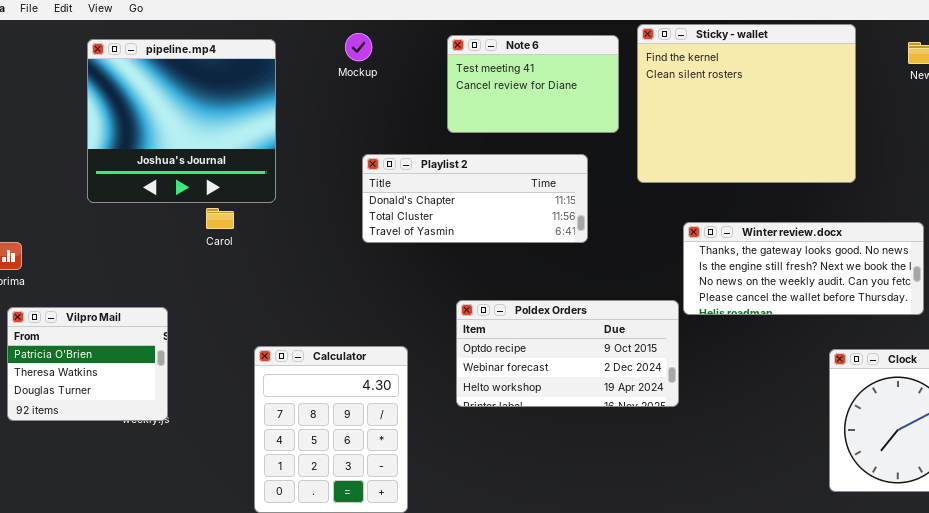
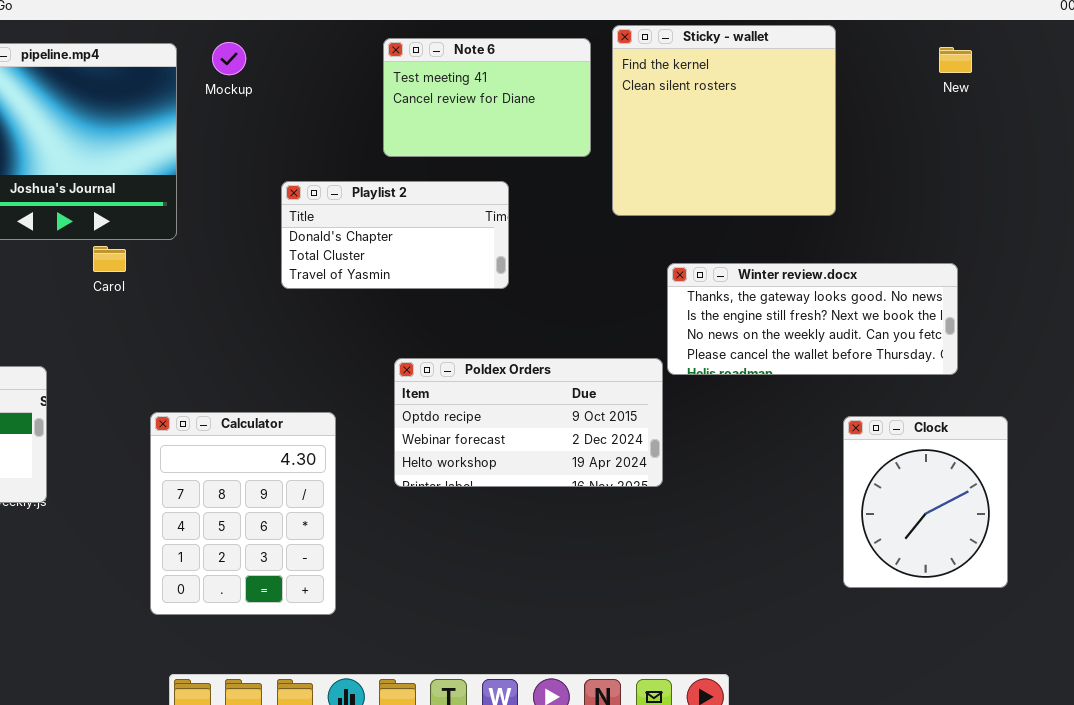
Sticky - wallet: [637,24,856,183] -> [612,25,836,216], resized
Mockup: [345,33,372,61] -> [212,42,246,75], moved
Playlist 2: [362,154,588,243] -> [281,181,509,289], resized

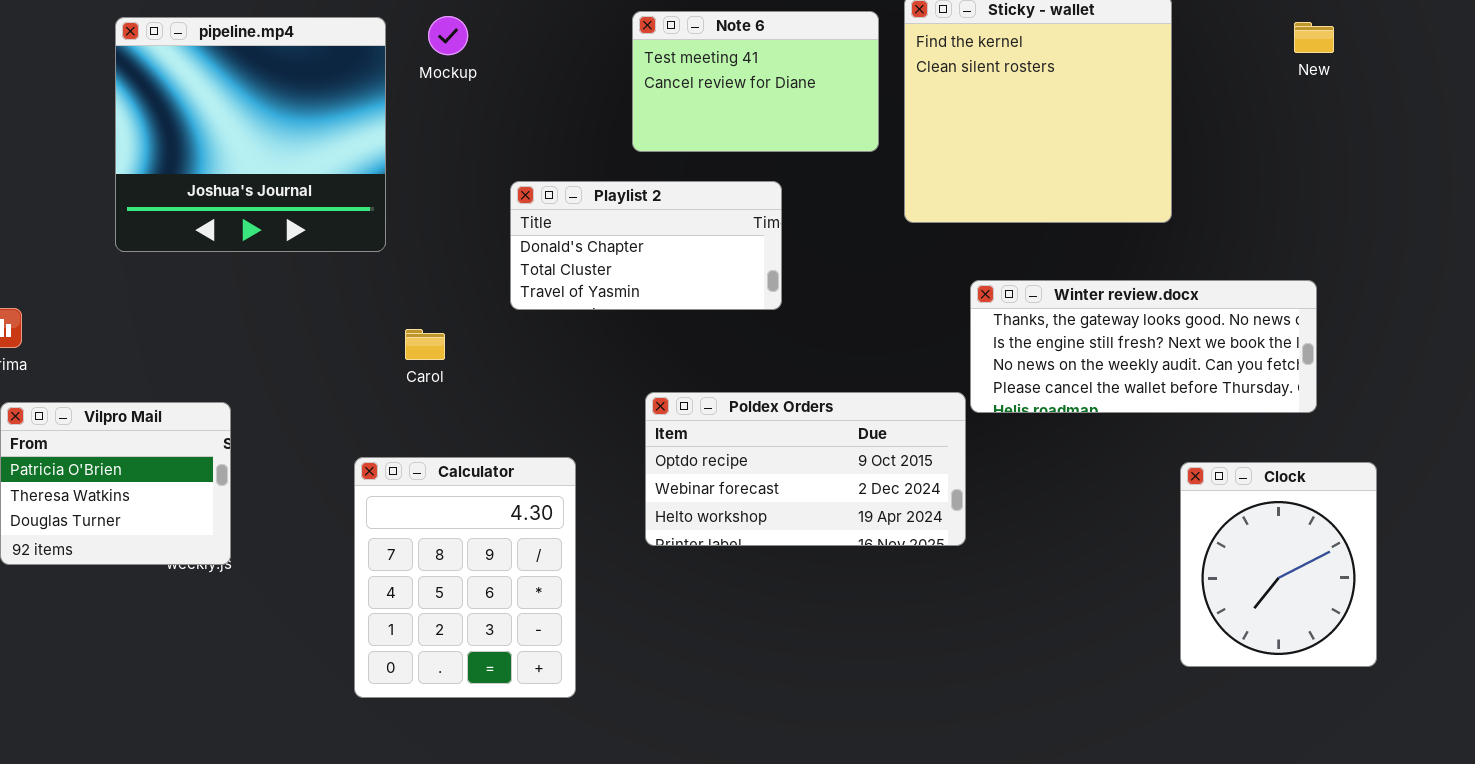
Carol: [93,246,126,272] -> [405,329,445,360], moved

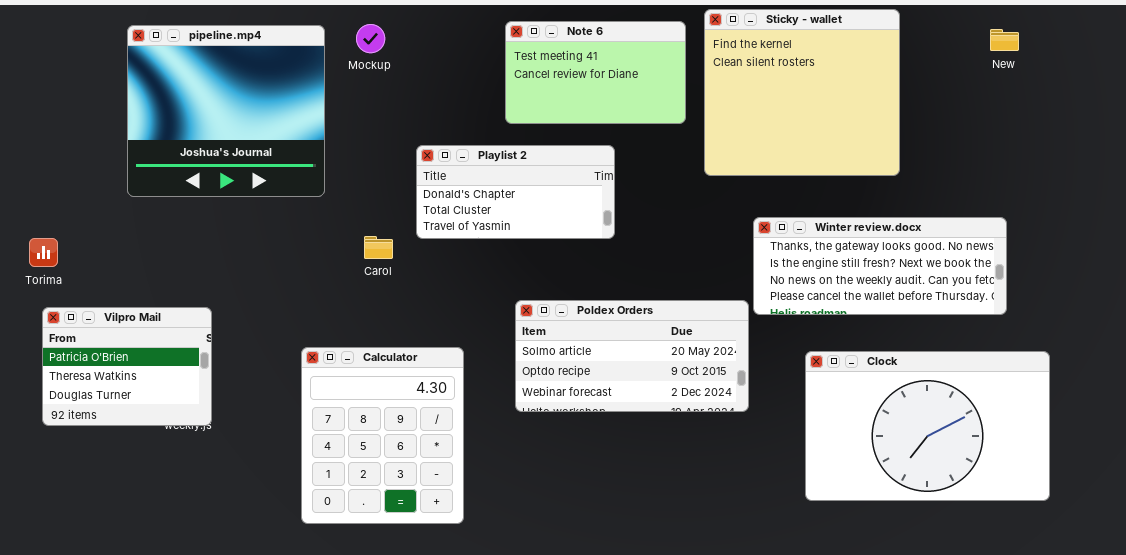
Carol: [405,329,445,360] -> [364,236,393,259], moved
Poldex Orders: [645,392,966,546] -> [515,300,749,412], scrolled up 1 row
Clock: [1180,462,1377,667] -> [805,351,1050,501], resized

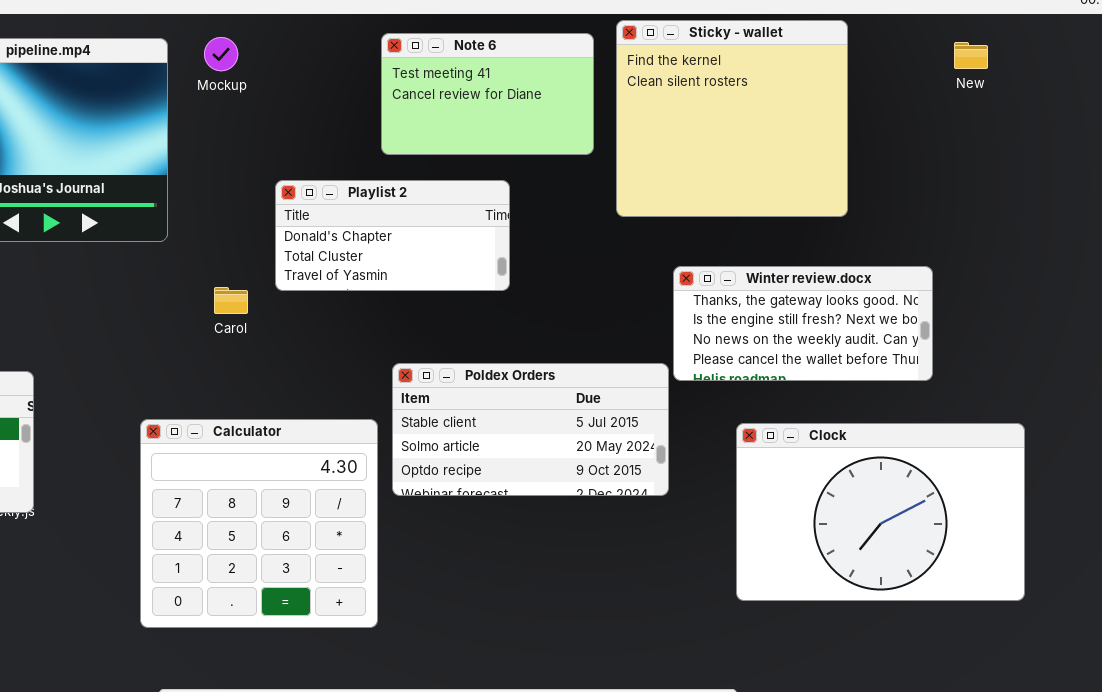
Winter review.docx: [753,217,1007,315] -> [673,266,933,381], resized
Poldex Orders: [515,300,749,412] -> [392,363,669,496], scrolled up 1 row
Calculator: [301,347,464,524] -> [140,419,378,628], resized

